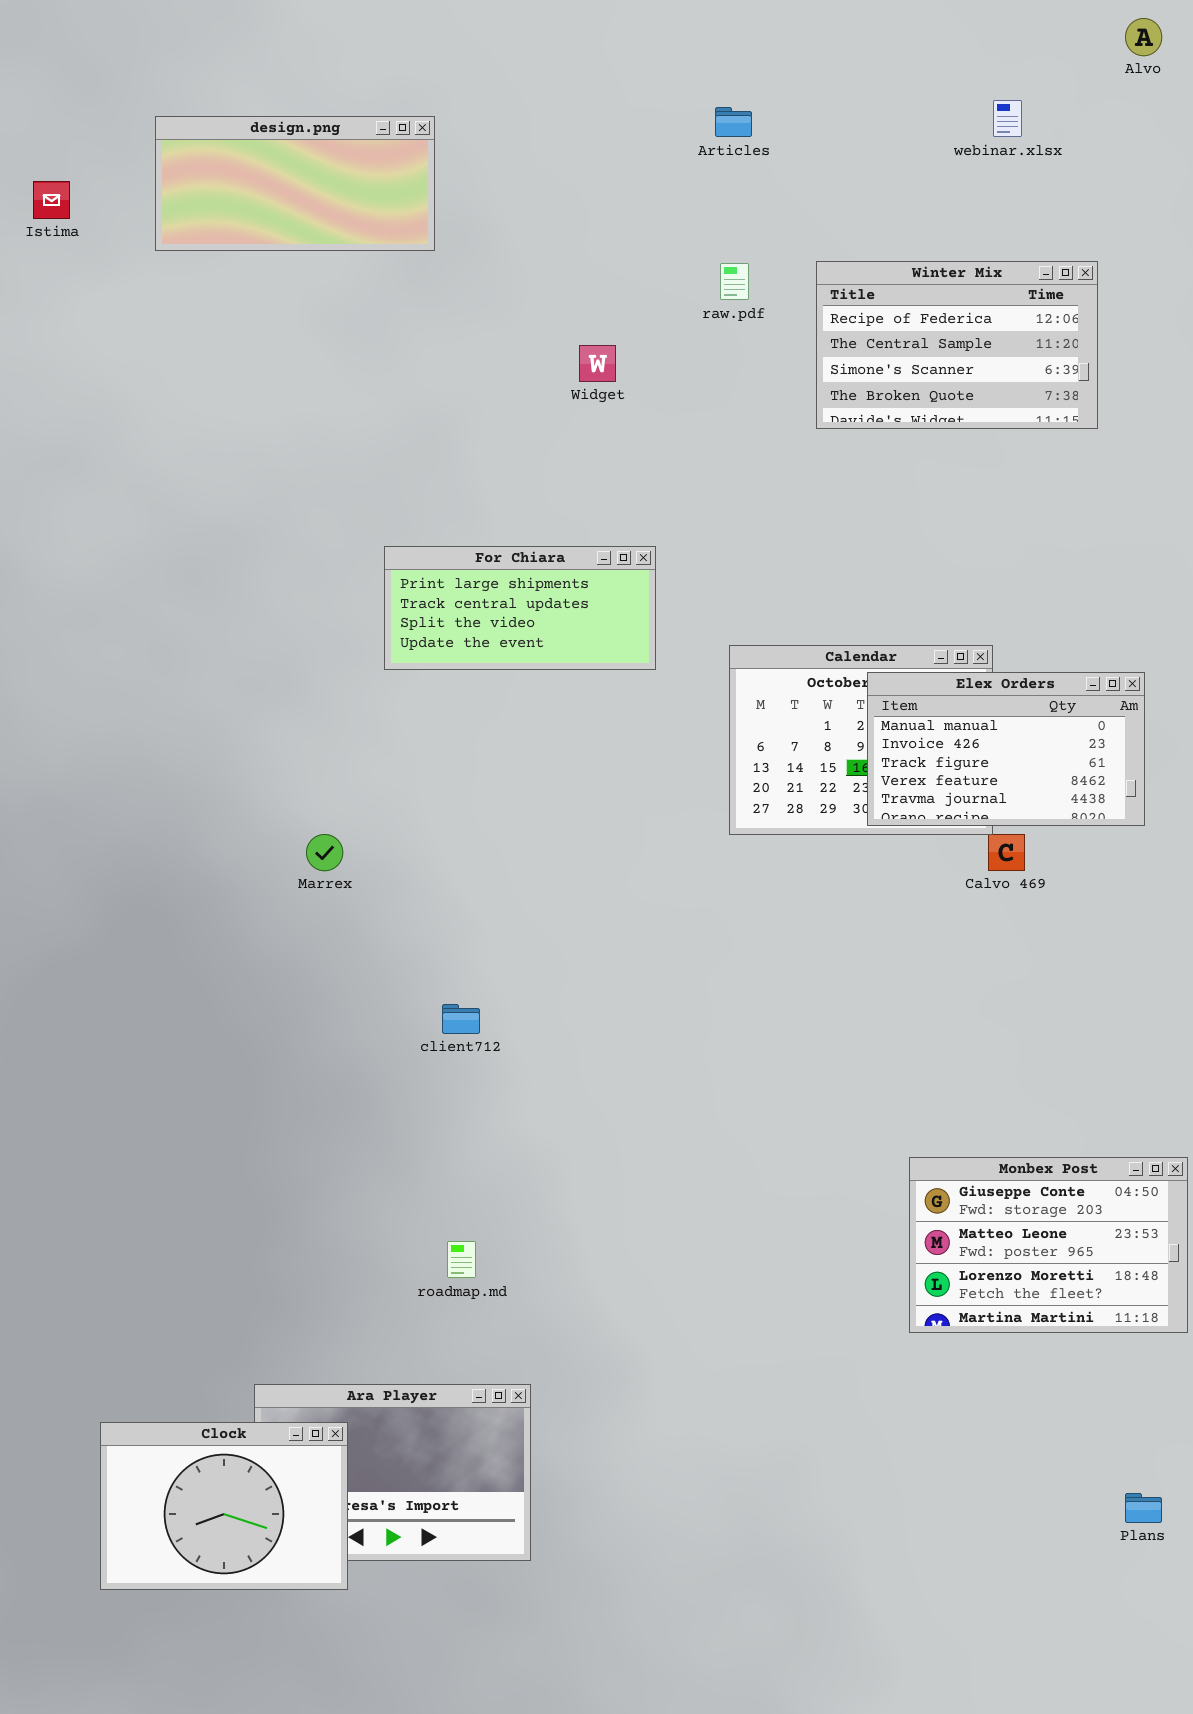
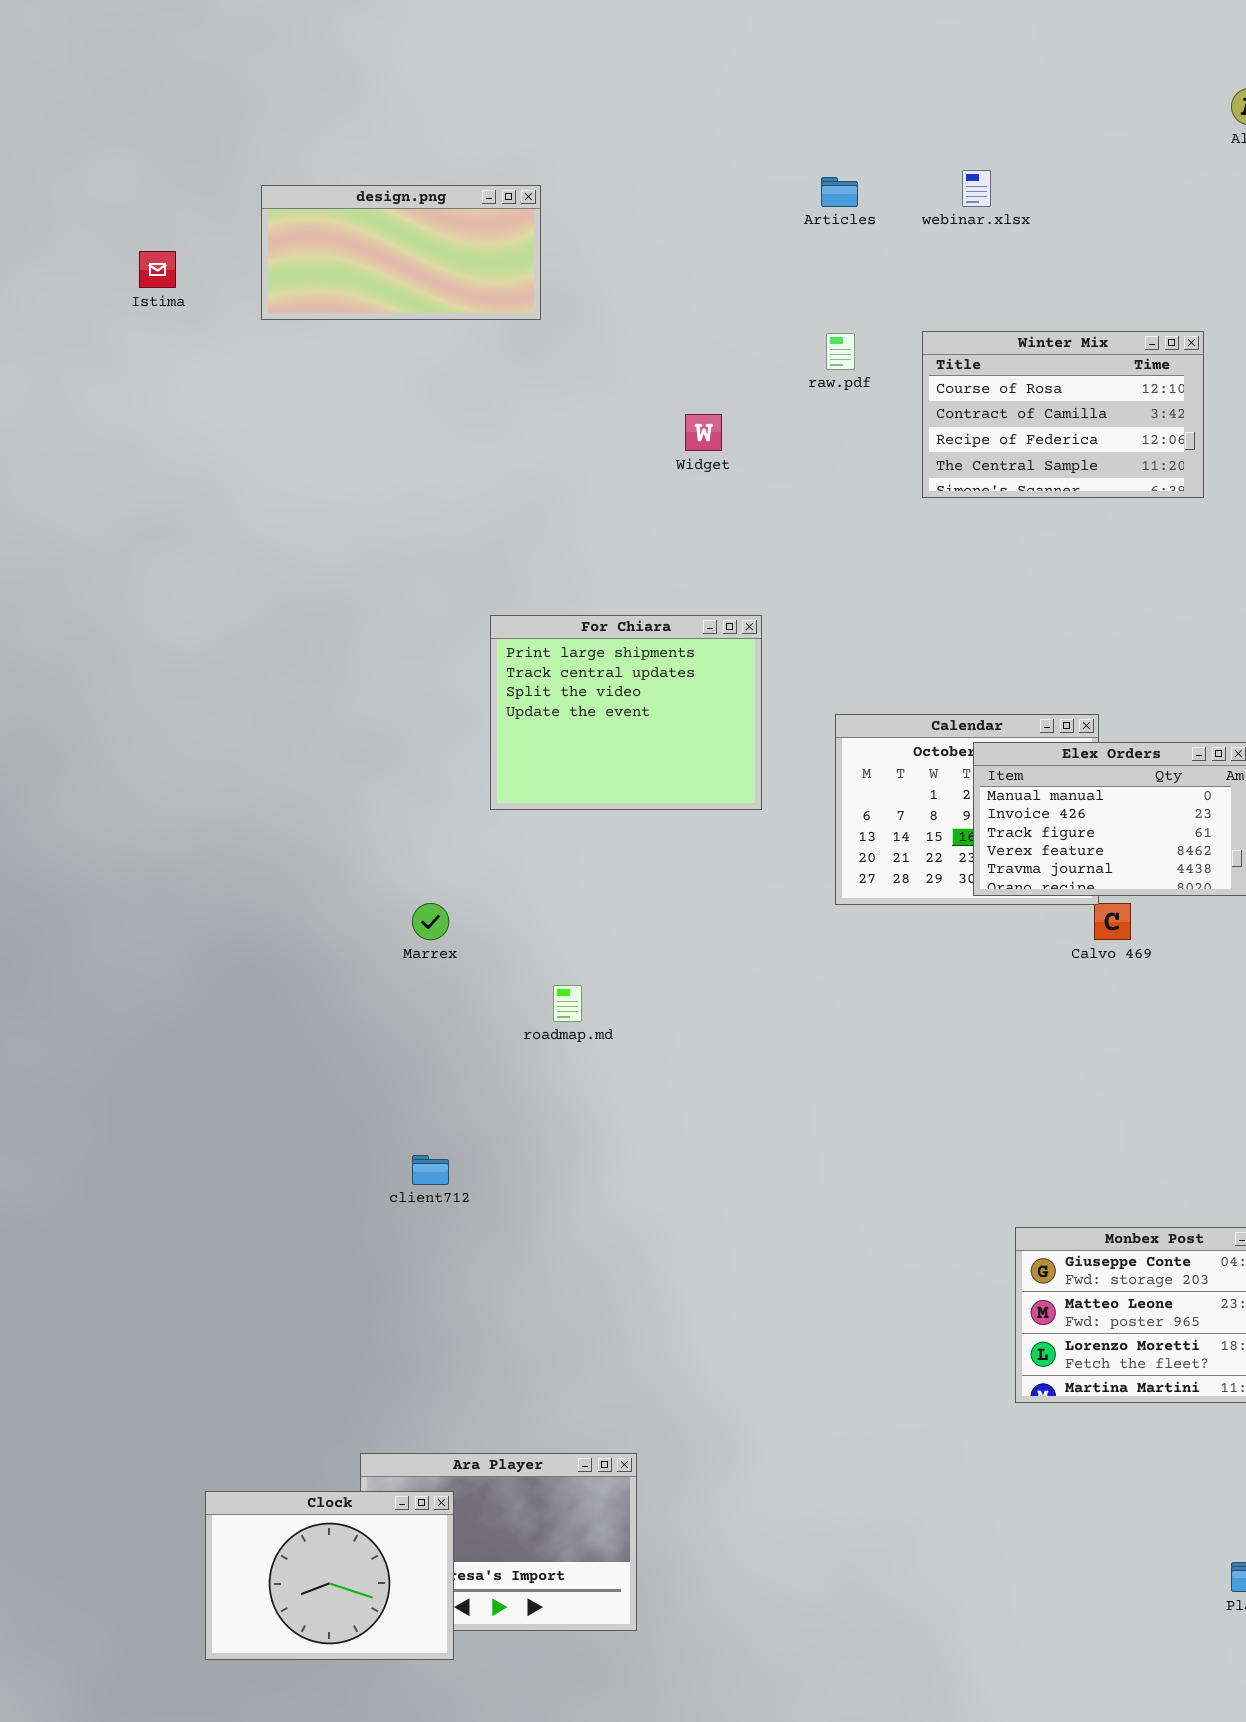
webinar.xlsx: [993,100,1022,137] -> [962,170,991,207], moved
Winter Mix: [816,261,1098,429] -> [922,331,1204,498], scrolled up 2 rows
For Chiara: [384,546,656,670] -> [490,615,762,810], resized
client712: [442,1004,480,1034] -> [412,1155,449,1185], moved
roadmap.md: [447,1241,476,1278] -> [553,985,582,1022], moved

